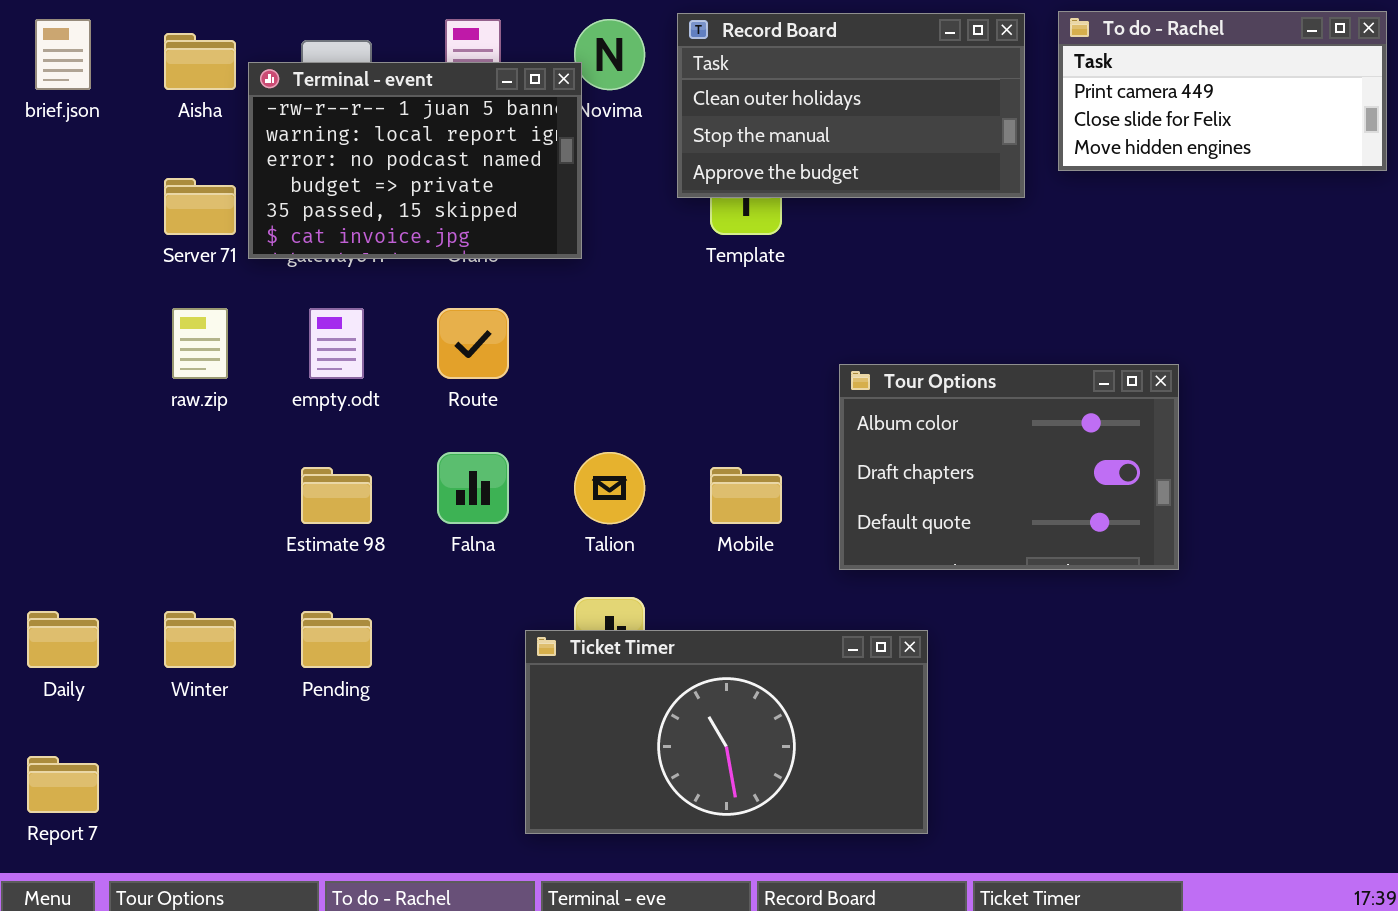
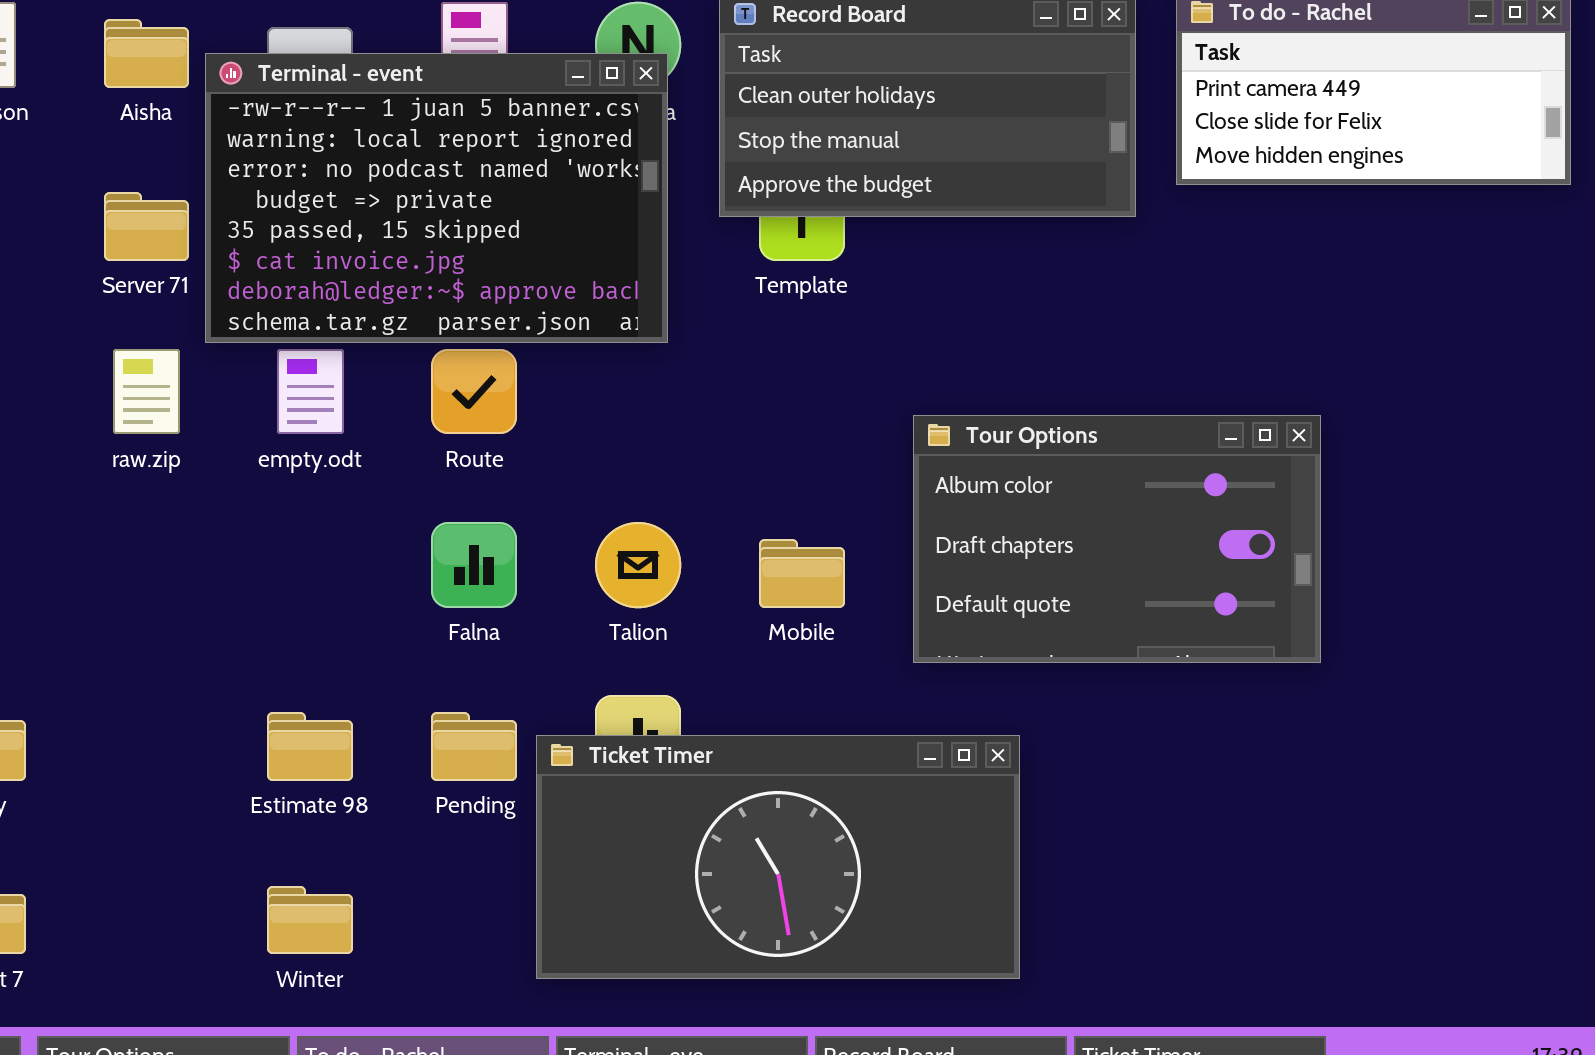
Terminal - event: [248,62,582,259] -> [205,53,668,343], resized
Estimate 98: [301,467,372,524] -> [267,712,353,781], moved
Winter: [164,611,236,668] -> [267,886,353,954], moved
Pending: [301,611,372,668] -> [431,712,517,781], moved

